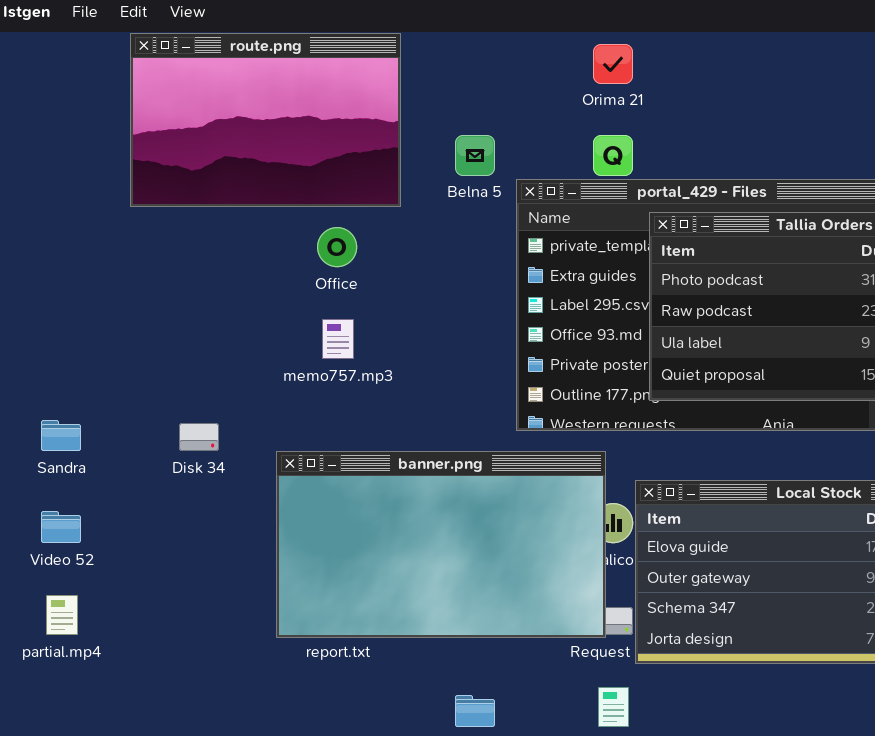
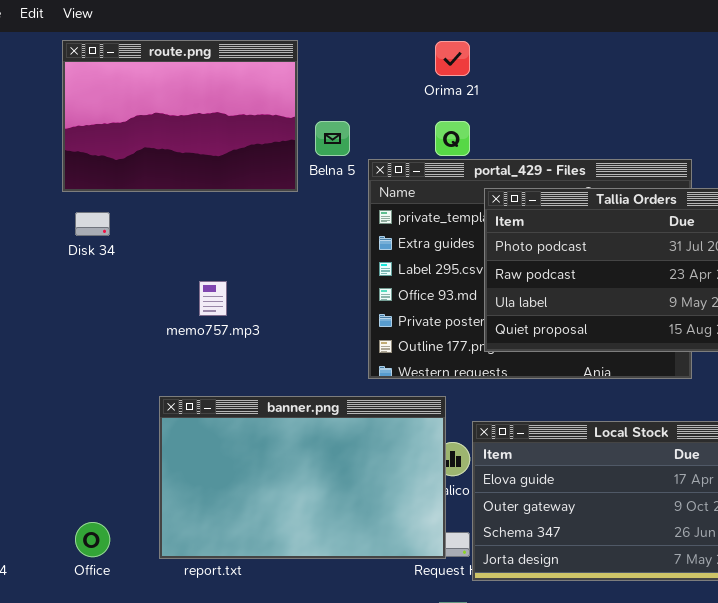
route.png: [130,33,401,207] -> [62,40,298,192], moved
Office: [317,227,357,267] -> [75,522,110,557], moved
Disk 34: [179,423,219,451] -> [75,212,110,236], moved

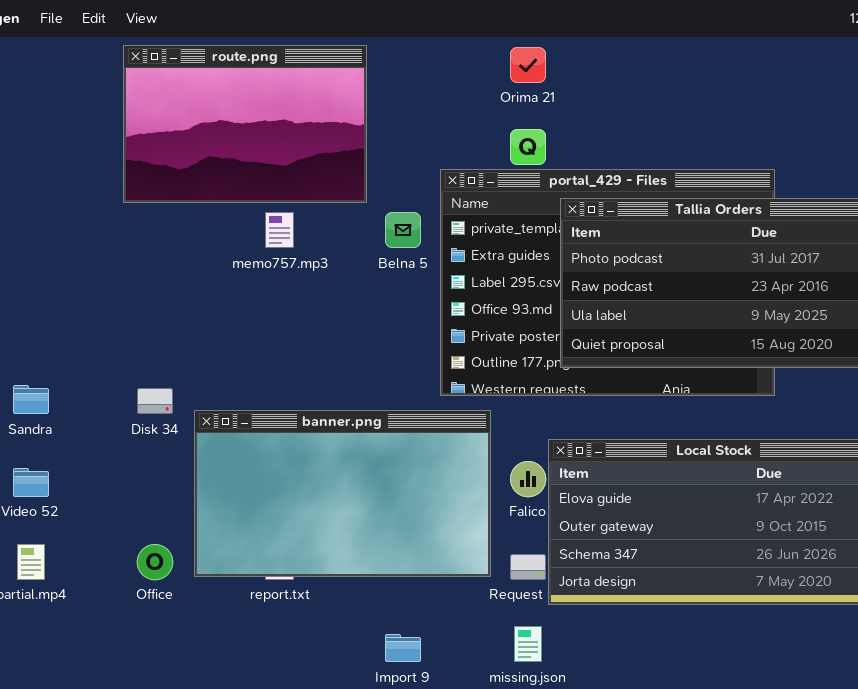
Belna 5: [315,121,350,156] -> [385,212,421,248], moved
Disk 34: [75,212,110,236] -> [137,388,173,414], moved
memo757.mp3: [199,281,227,316] -> [265,212,294,248], moved
banner.png: [159,396,446,559] -> [194,410,491,577], moved

